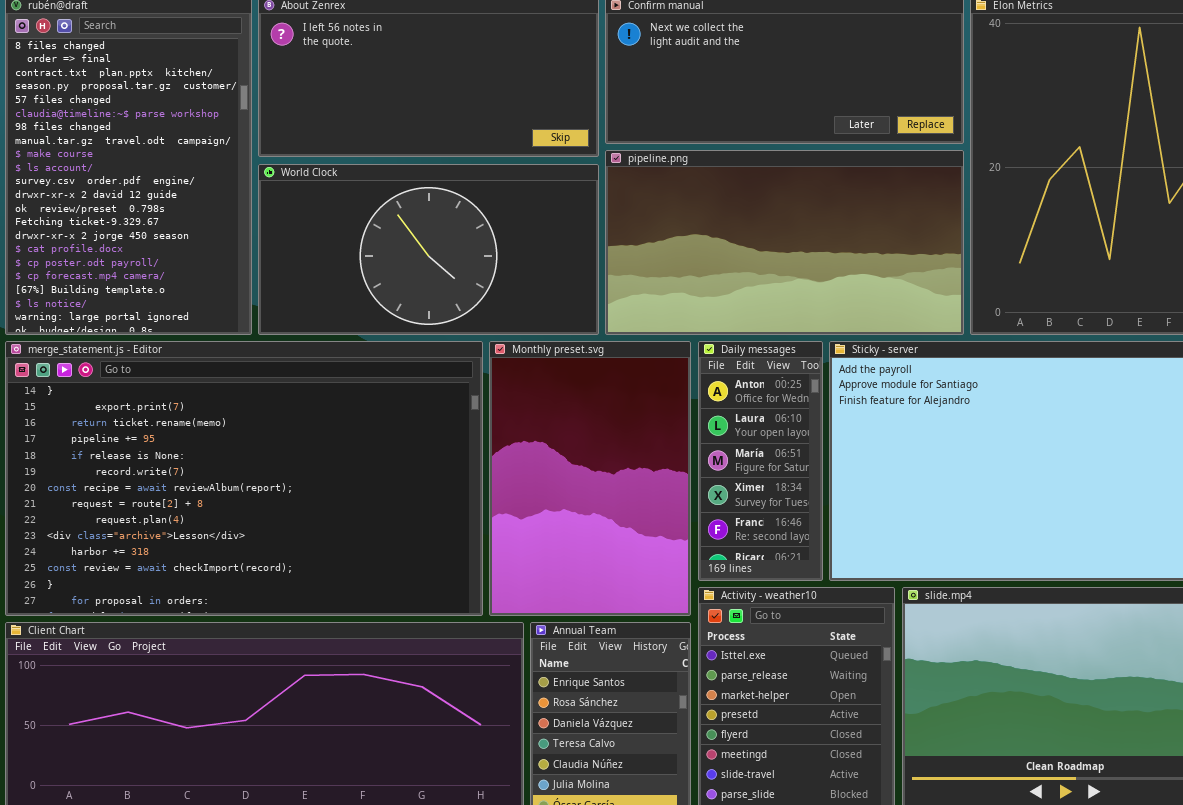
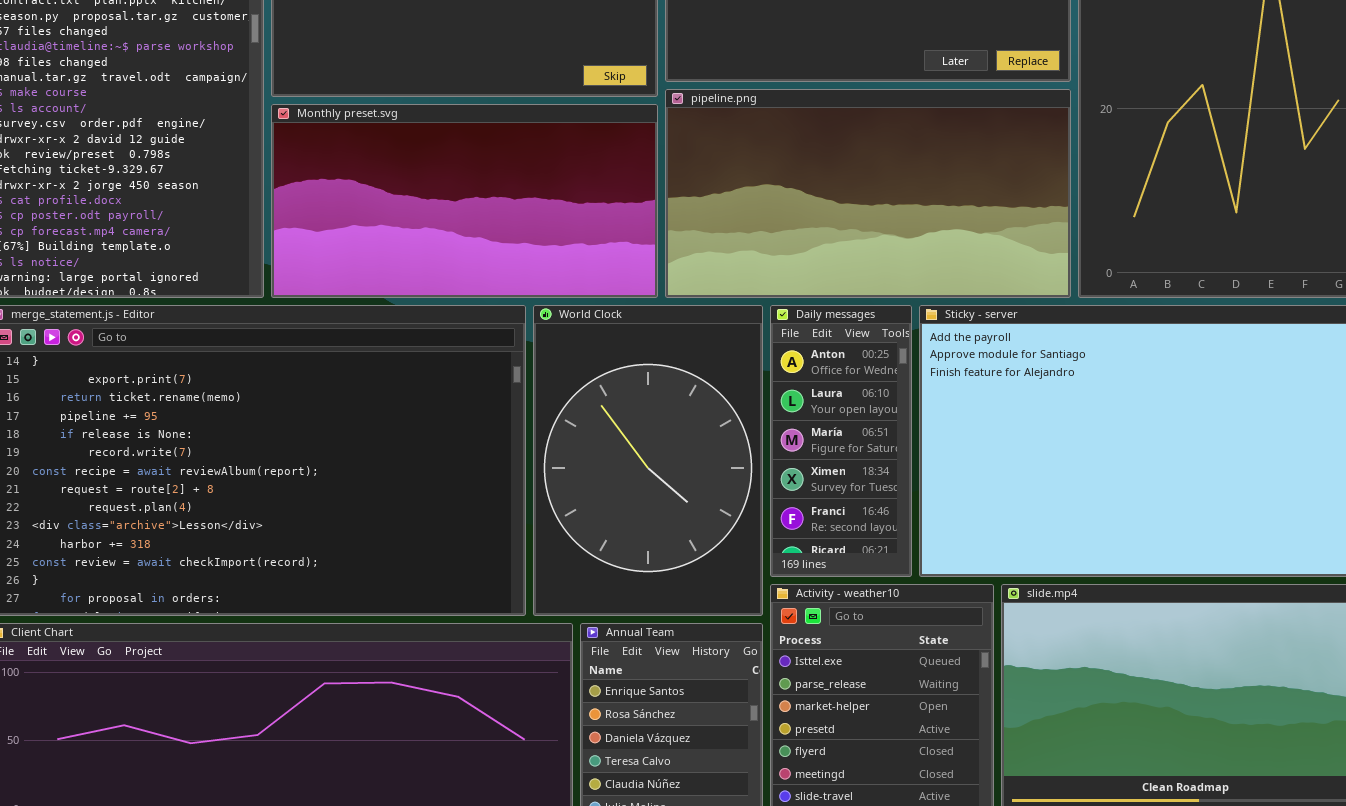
World Clock: [258,164,599,335] -> [533,305,763,616], moved, resized
Monthly preset.svg: [489,341,691,616] -> [271,104,658,298], moved, resized

